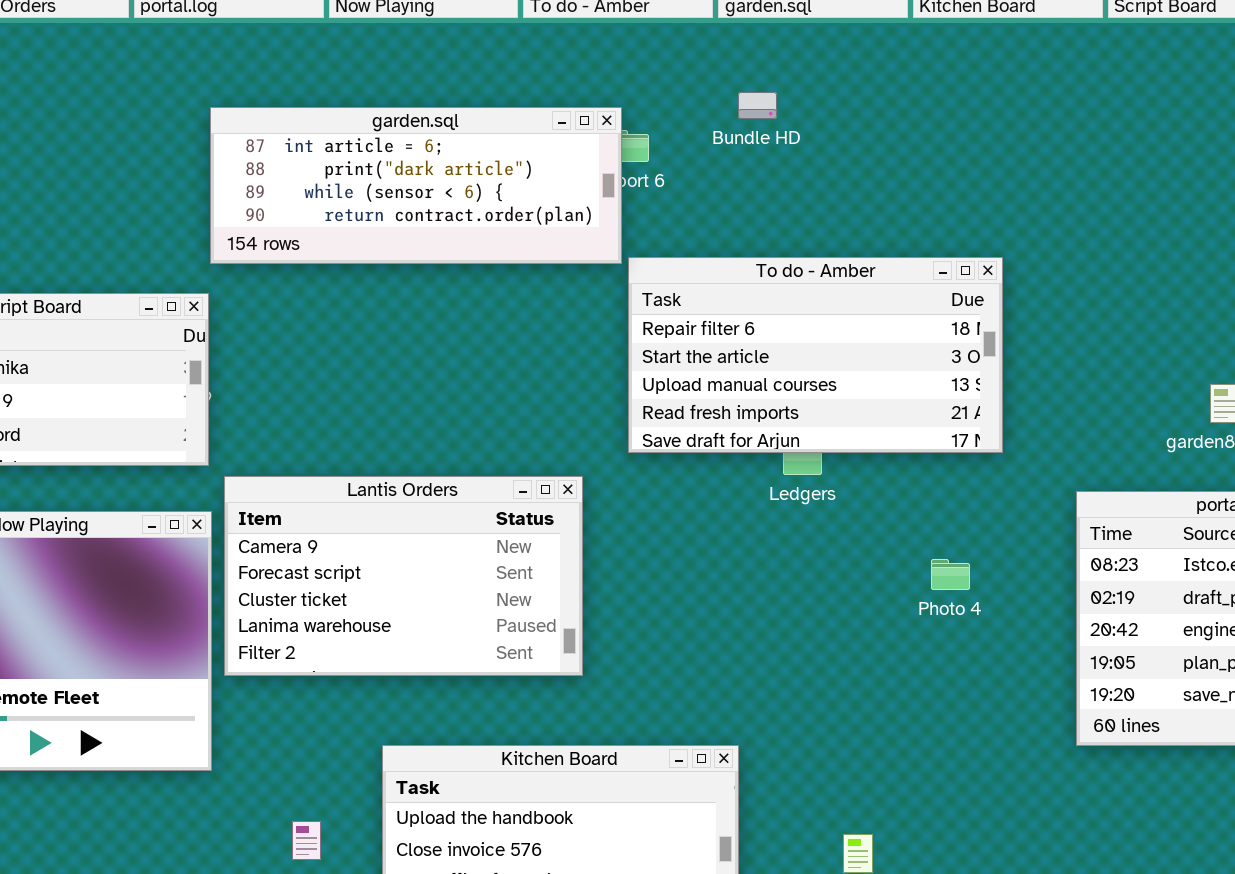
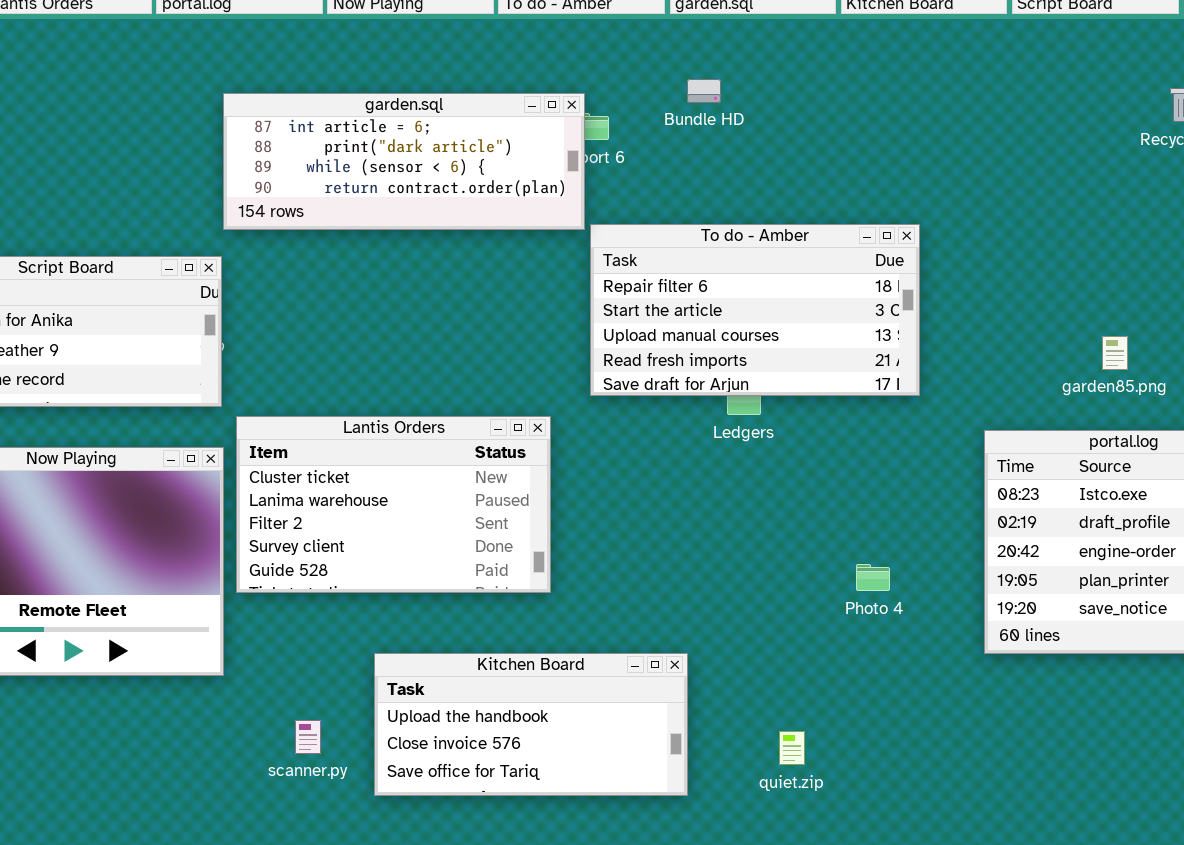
Lantis Orders: [224,476,583,676] -> [236,416,551,593], scrolled down 2 rows
Photo 4: [931,559,970,590] -> [856,564,890,591], moved

